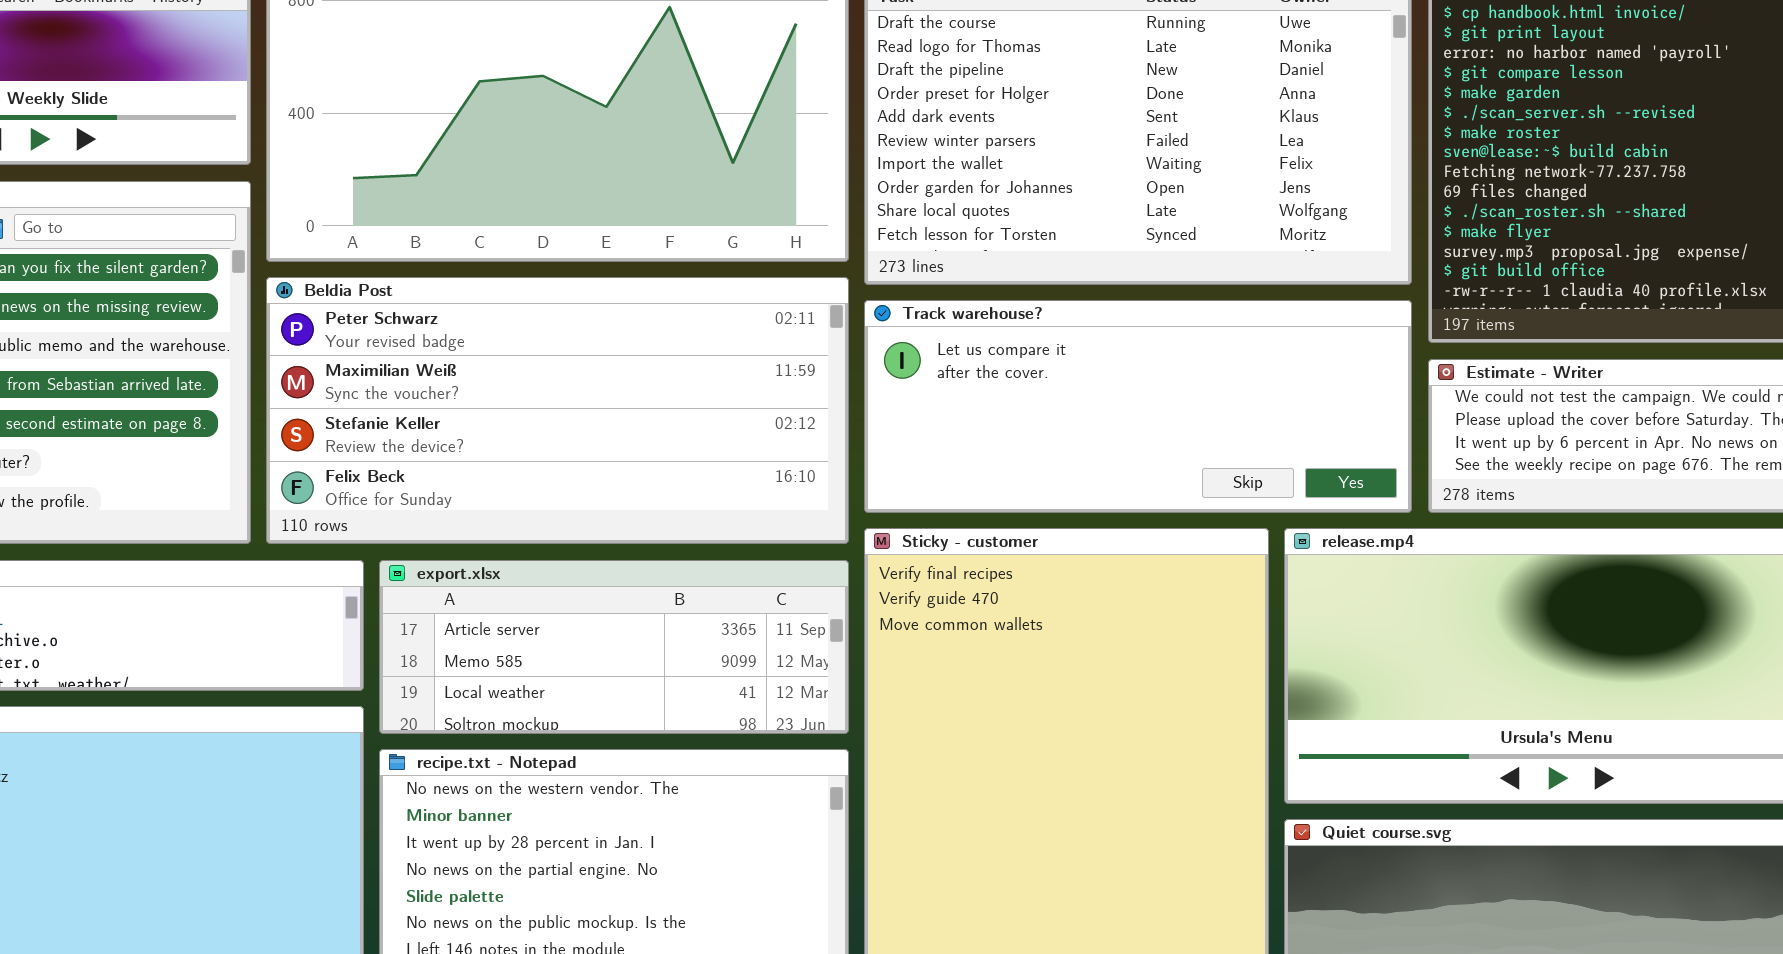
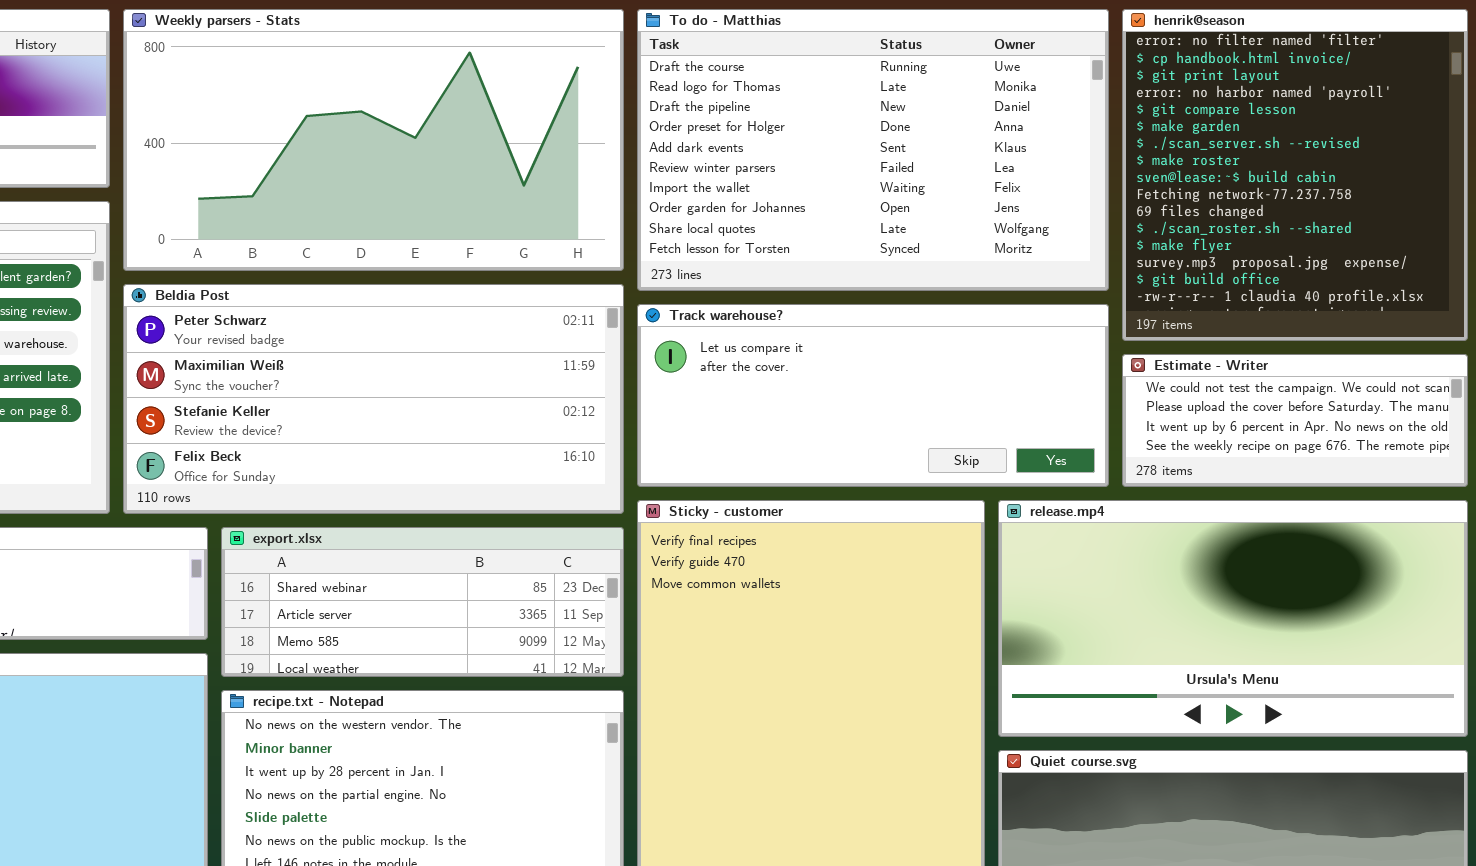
export.xlsx: [379,560,849,734] -> [221,527,624,677], scrolled up 1 row

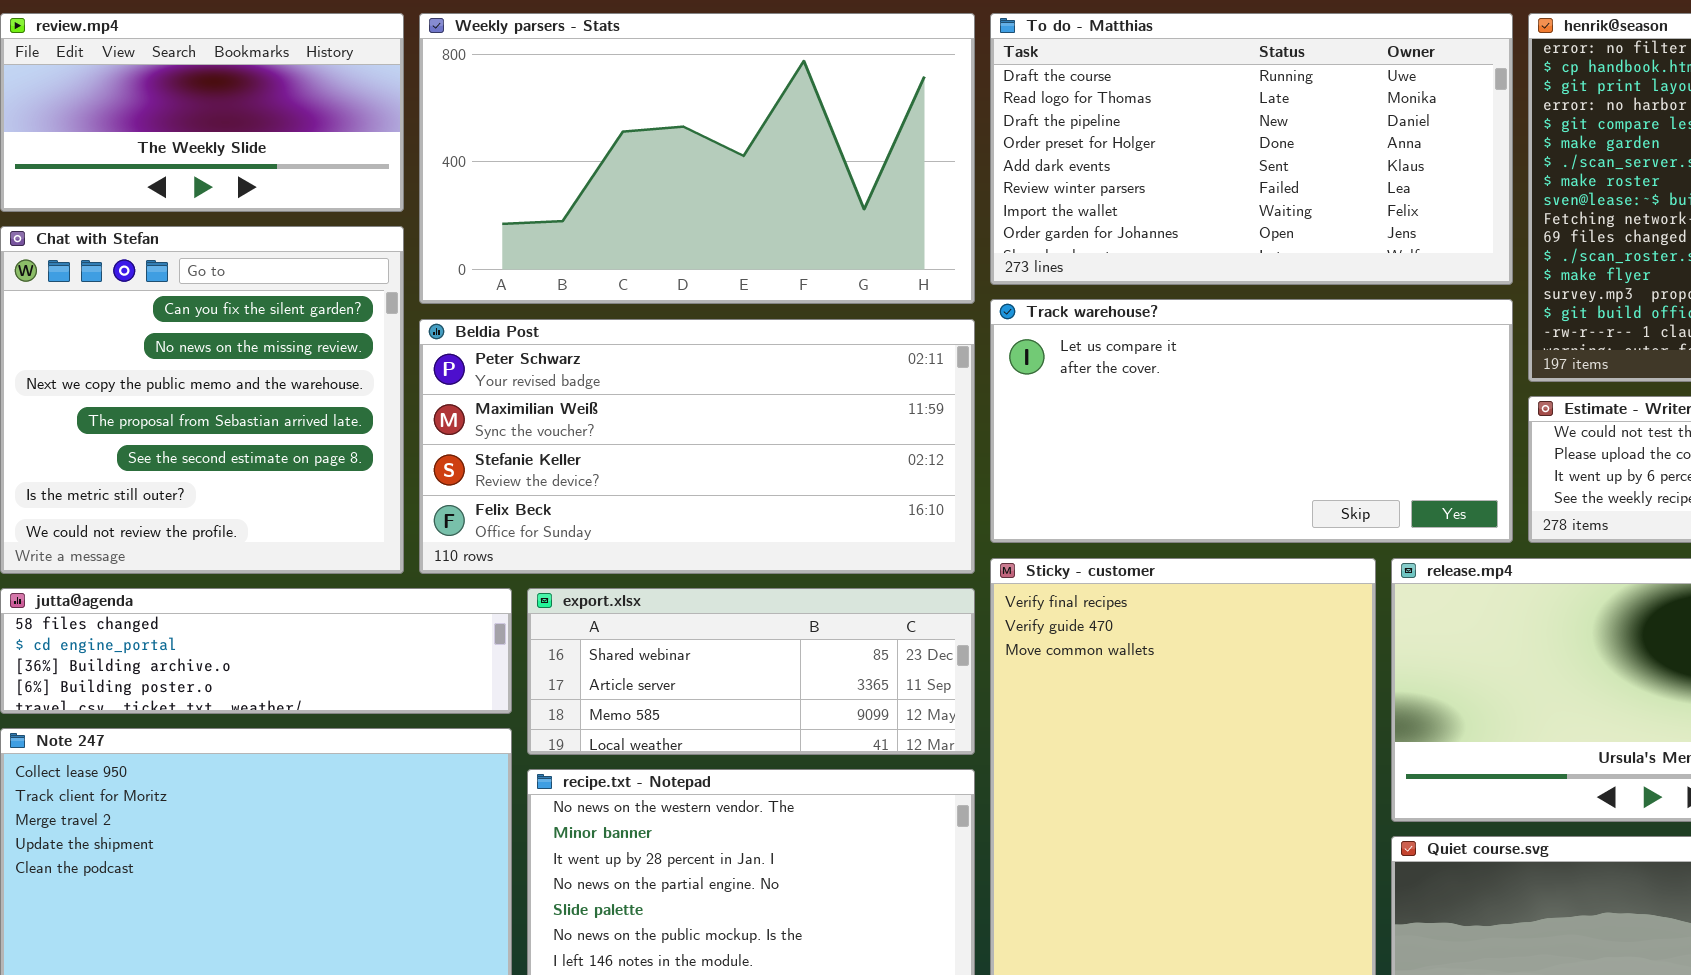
To do - Matthias: [637,9,1109,291] -> [990,13,1513,285], resized
Track warehouse?: [637,304,1109,487] -> [990,299,1513,543], resized

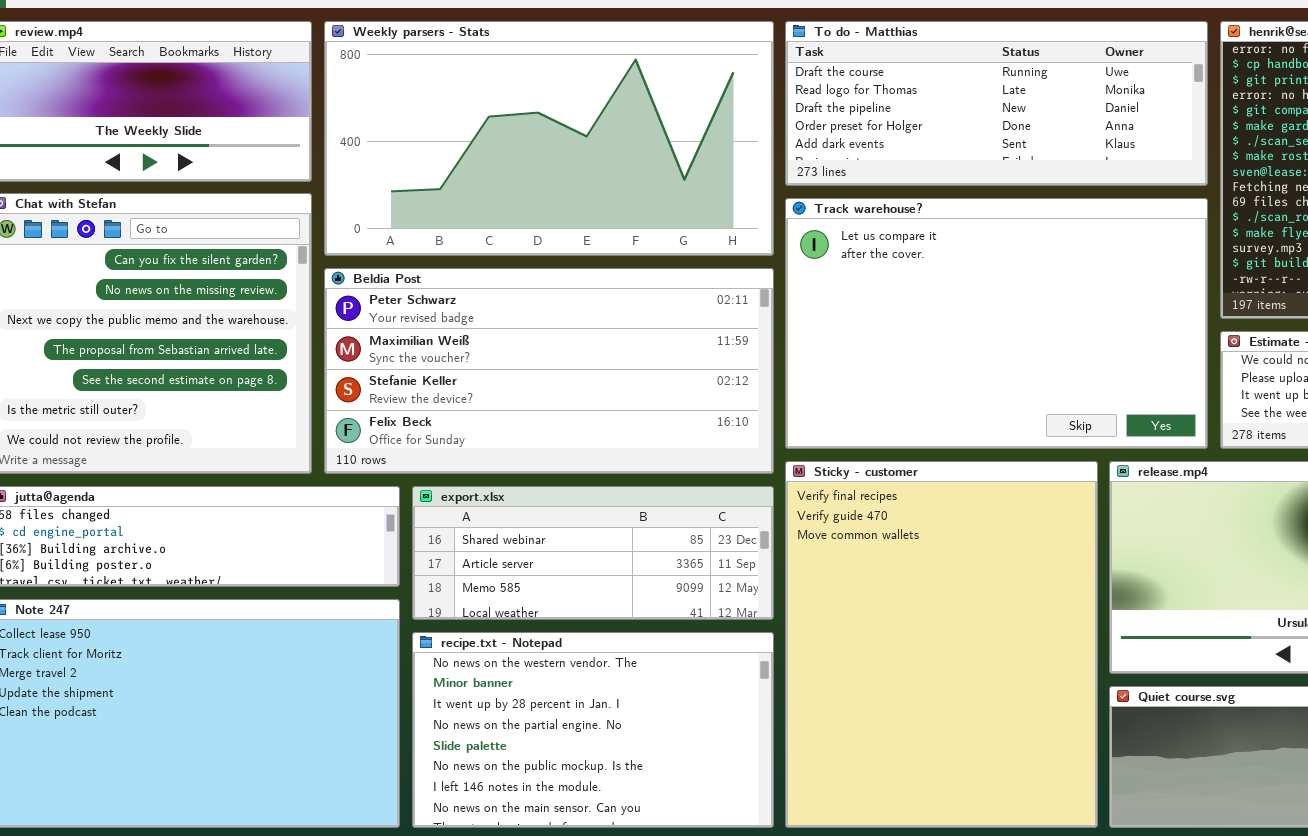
To do - Matthias: [990,13,1513,285] -> [785,21,1208,186], resized
Track warehouse?: [990,299,1513,543] -> [785,198,1208,449], resized

